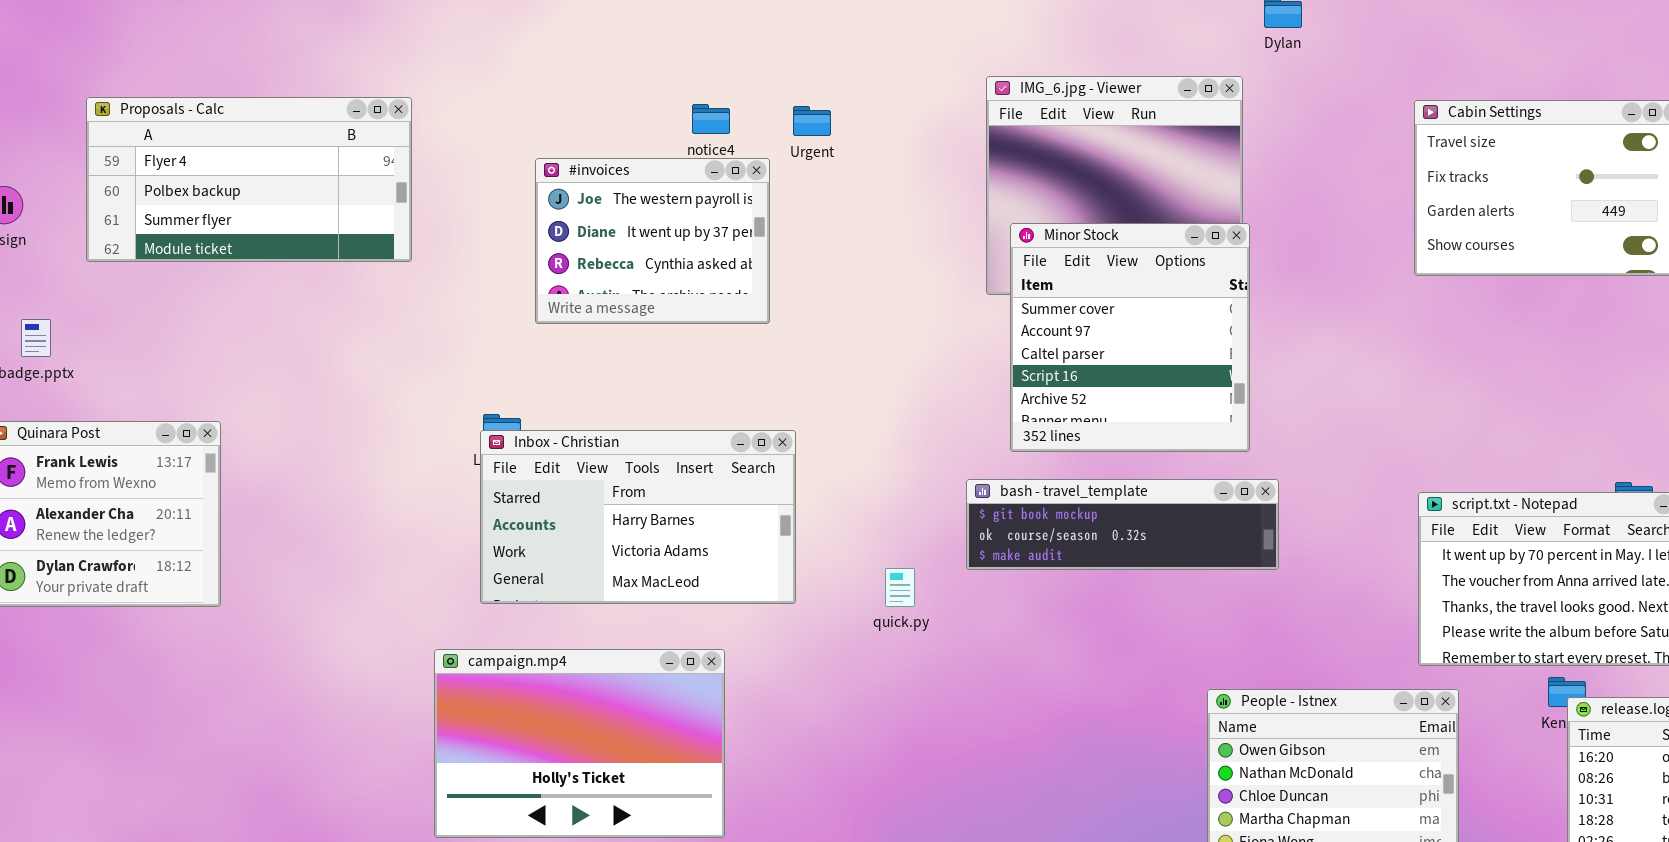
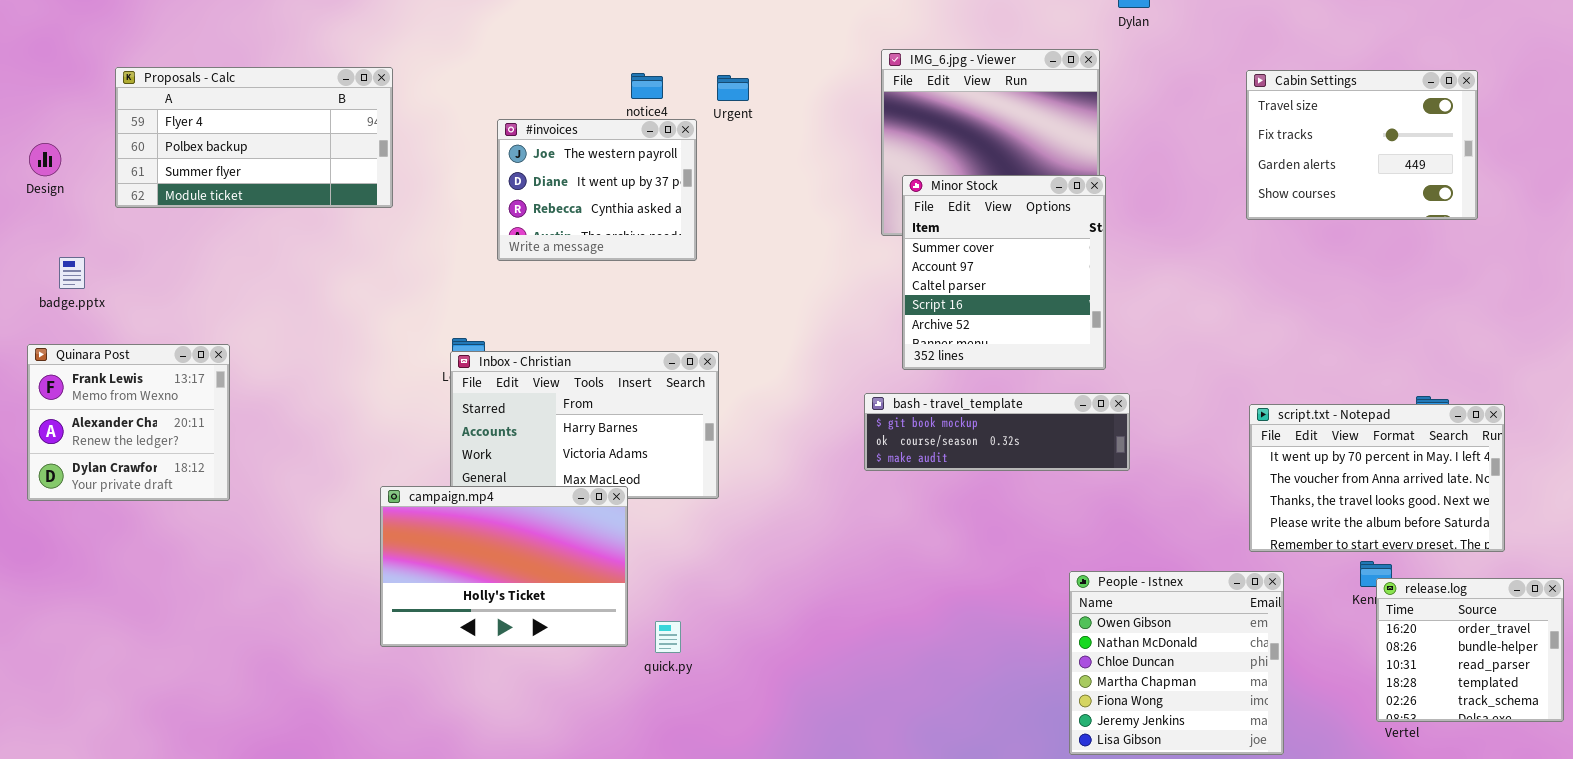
quick.py: [885,568,915,607] -> [655,621,681,653], moved
campaign.mp4: [434,649,725,838] -> [380,486,628,647], moved

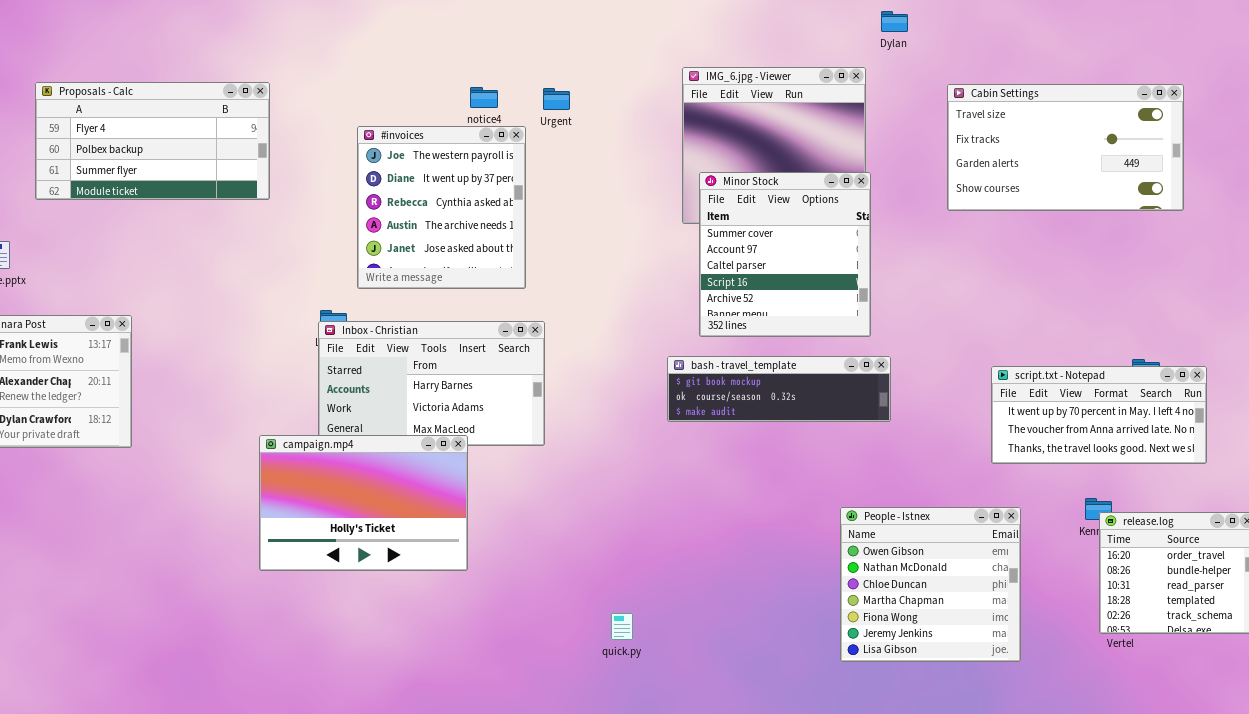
Cabin Settings: [1246,70,1478,220] -> [947,84,1184,211], resized
#invoices: [497,119,697,261] -> [357,126,526,289], resized
script.txt - Notepad: [1249,404,1505,552] -> [991,366,1207,464], resized
quick.py: [655,621,681,653] -> [611,613,633,640], moved

